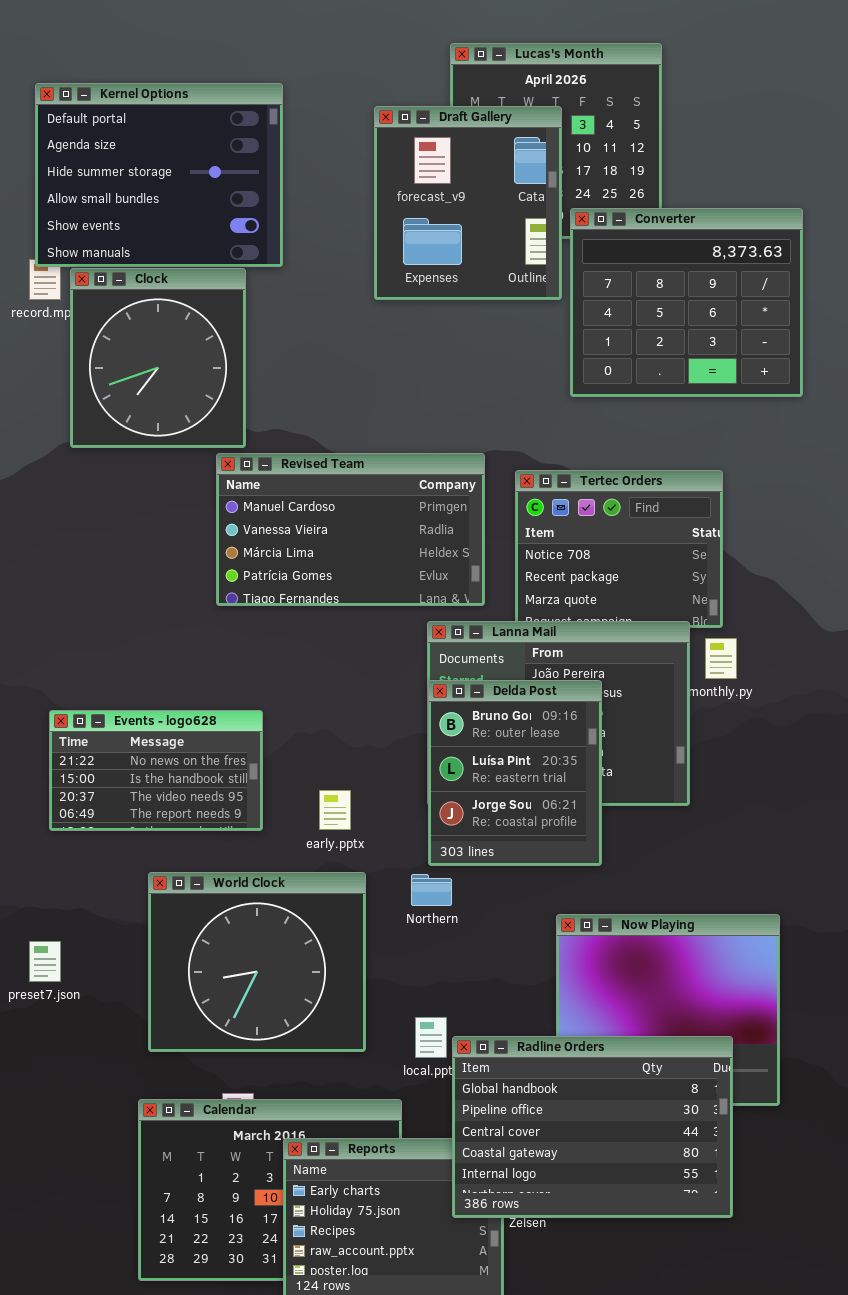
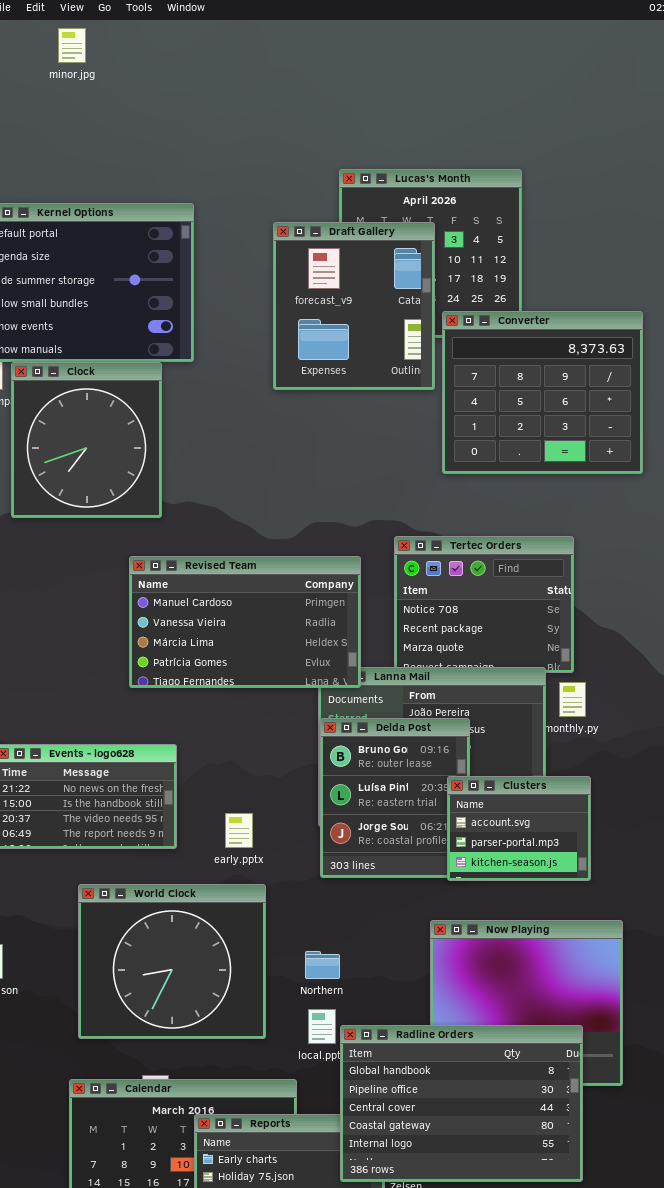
Revised Team: [216,453,485,606] -> [129,556,361,688], moved
Clusters: none -> [447,776,591,881], opened
Northern: [411,874,452,906] -> [305,951,340,979], moved

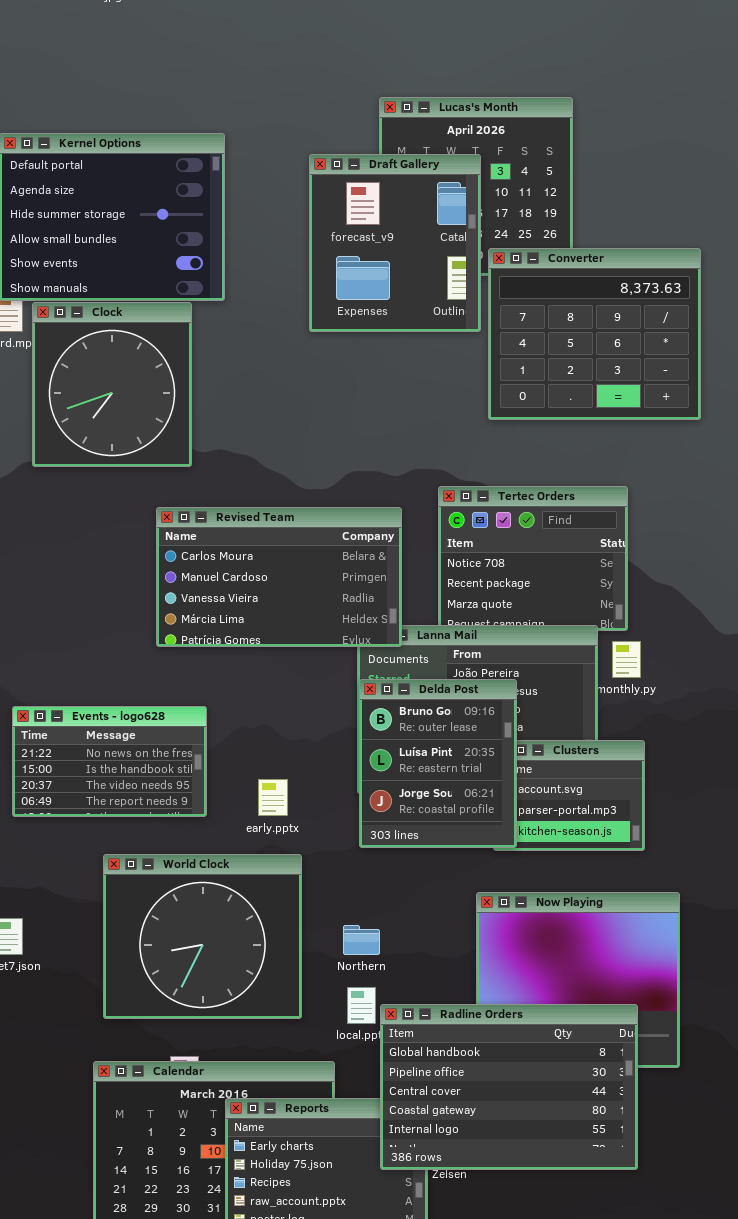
Revised Team: [129,556,361,688] -> [156,507,402,647], scrolled up 1 row
Delda Post: [320,718,470,878] -> [359,679,517,848], raised

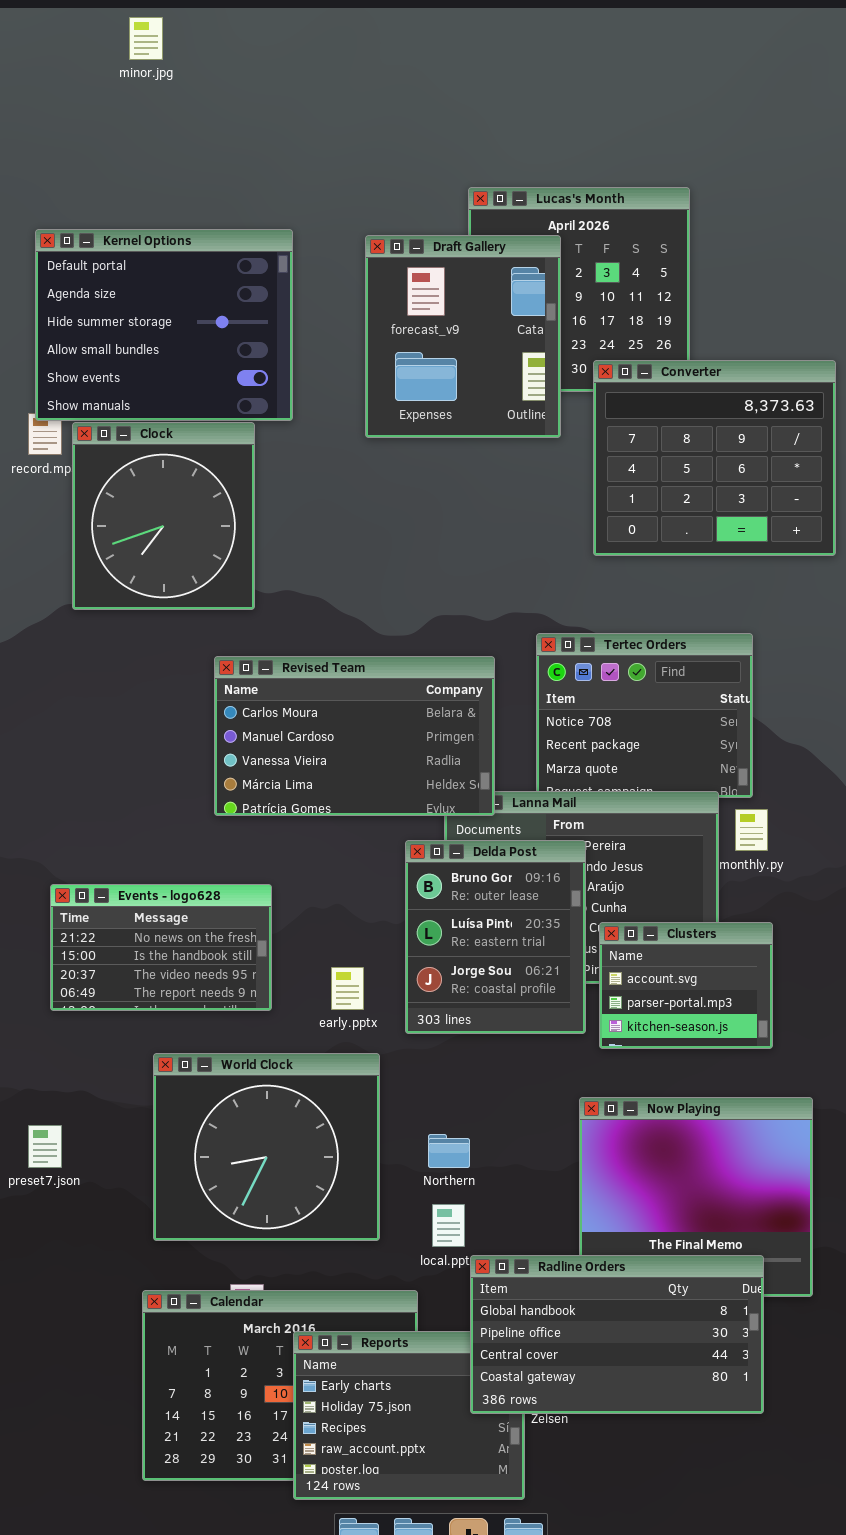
Draft Gallery: [309,154,481,332] -> [365,235,561,438], moved
Delda Post: [359,679,517,848] -> [405,840,586,1034], moved
Radline Orders: [380,1004,638,1170] -> [470,1255,764,1414], resized

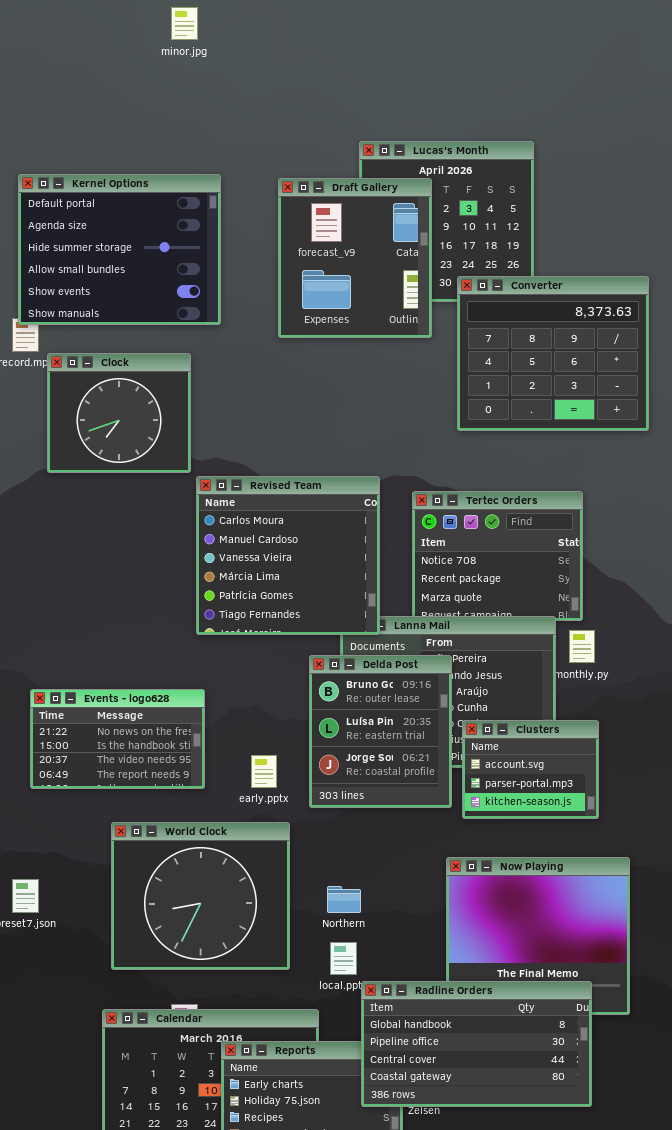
minor.jpg: [129,17,163,60] -> [171,7,198,40], moved
Clock: [72,422,255,610] -> [47,353,191,473], resized
Revised Team: [214,656,495,816] -> [196,476,380,635], resized

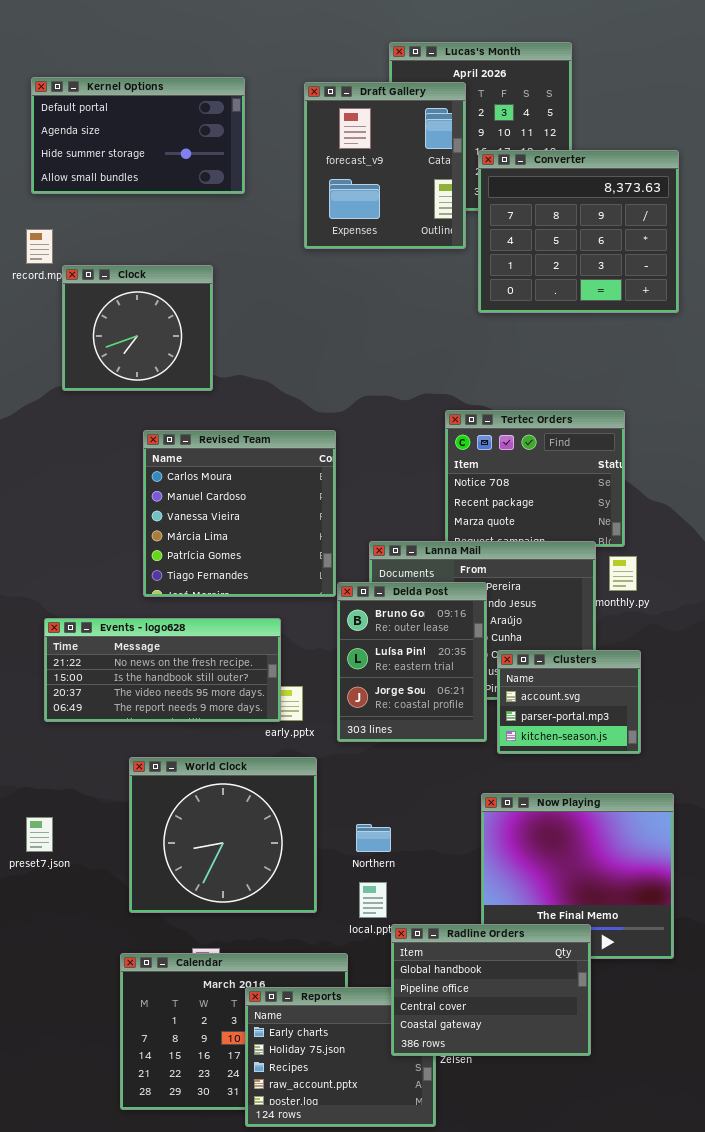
Kernel Options: [18,174,221,325] -> [31,77,245,194], resized
Converter: [457,276,649,431] -> [478,150,679,313], moved
Revised Team: [196,476,380,635] -> [143,430,336,597], moved
Events - logo628: [30,689,205,789] -> [44,618,281,722], resized
Radline Orders: [361,981,592,1107] -> [391,924,591,1056], resized

